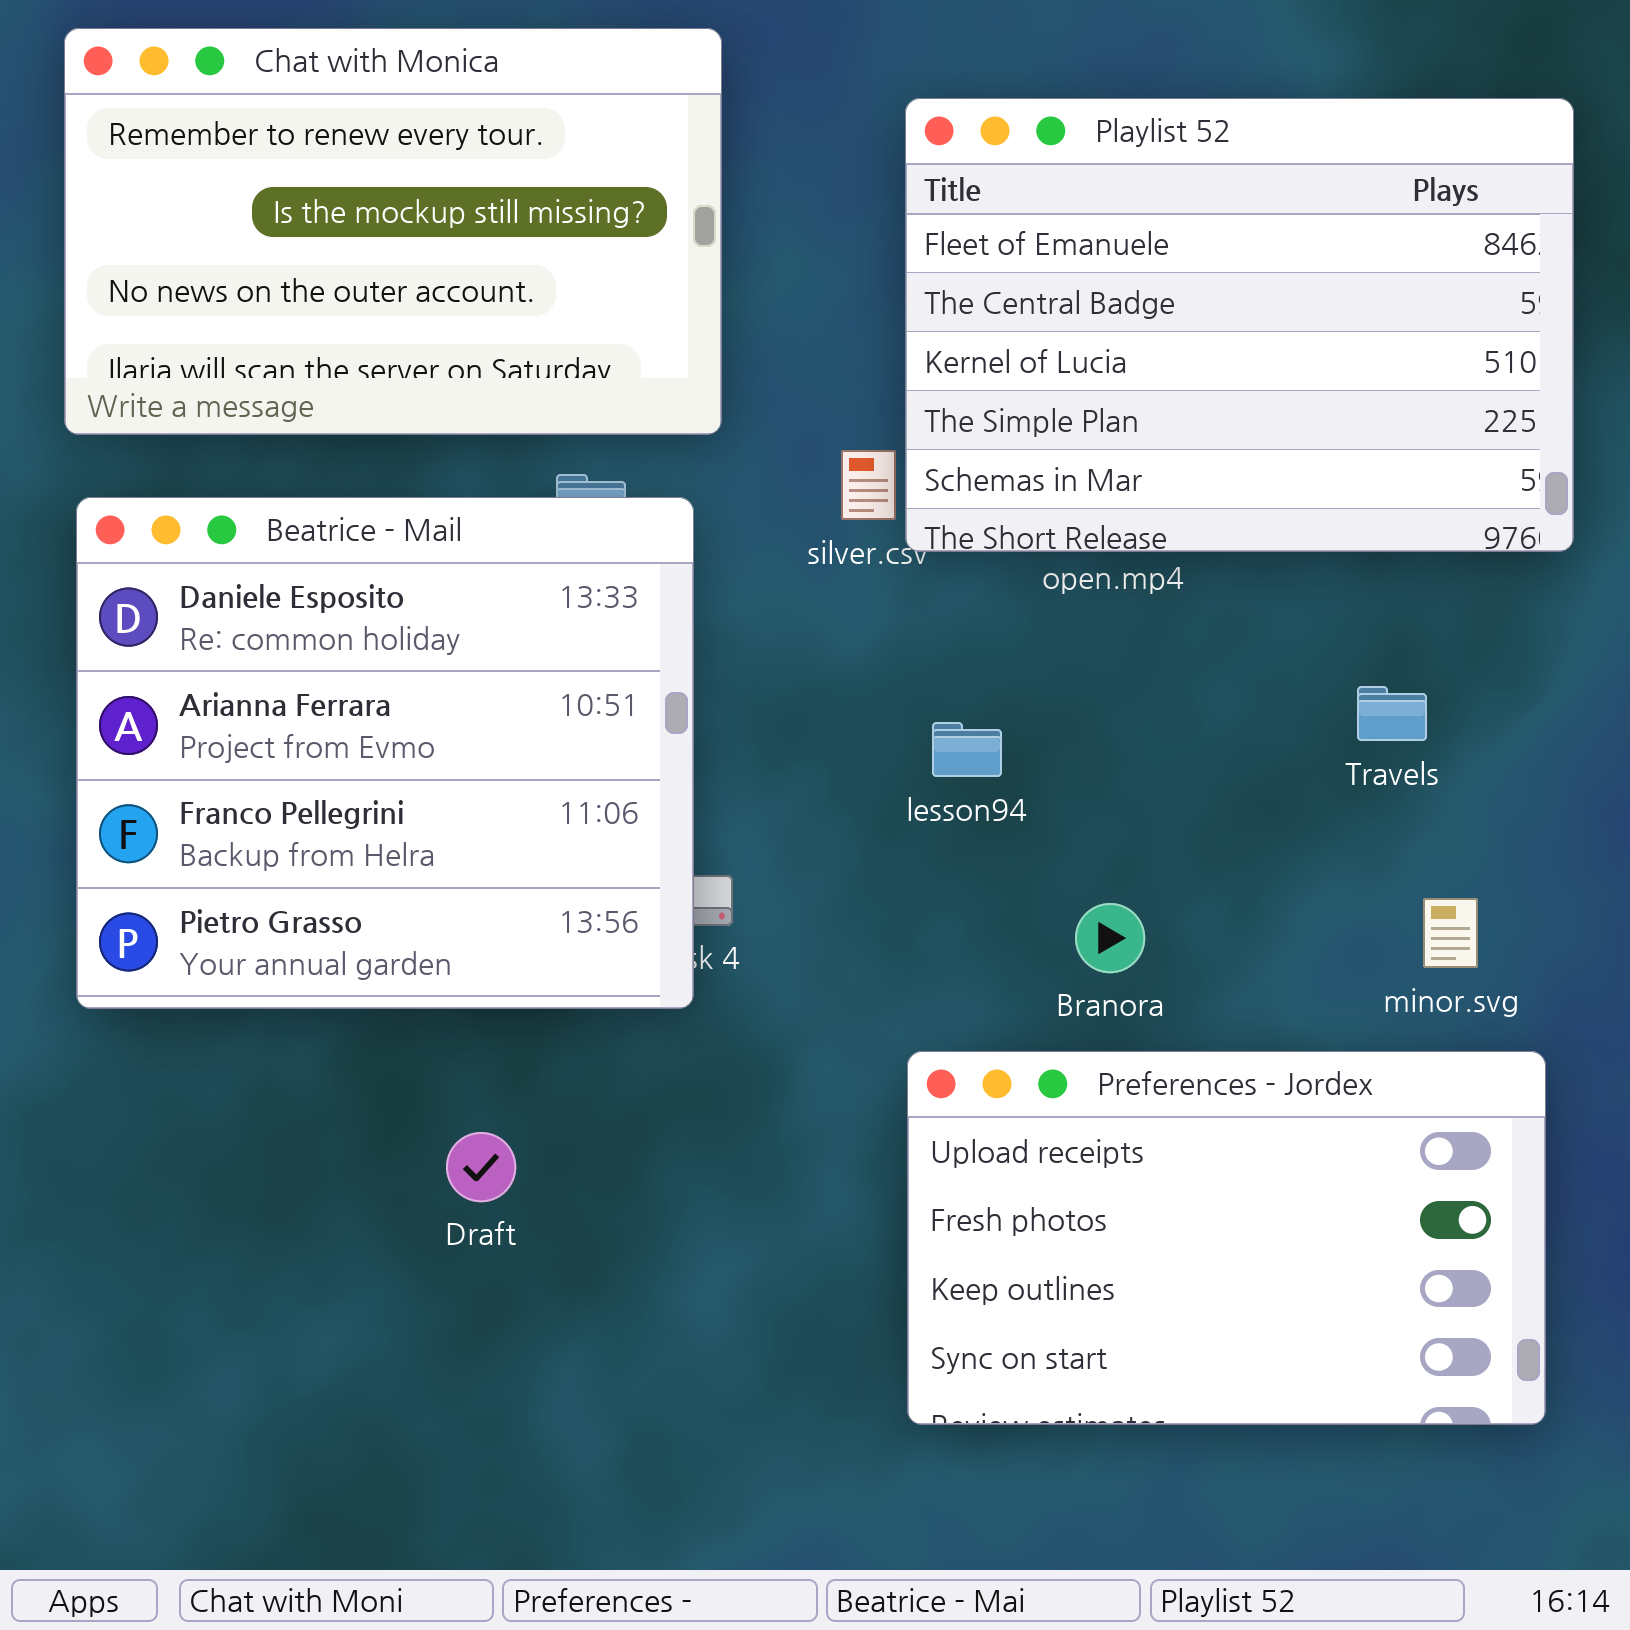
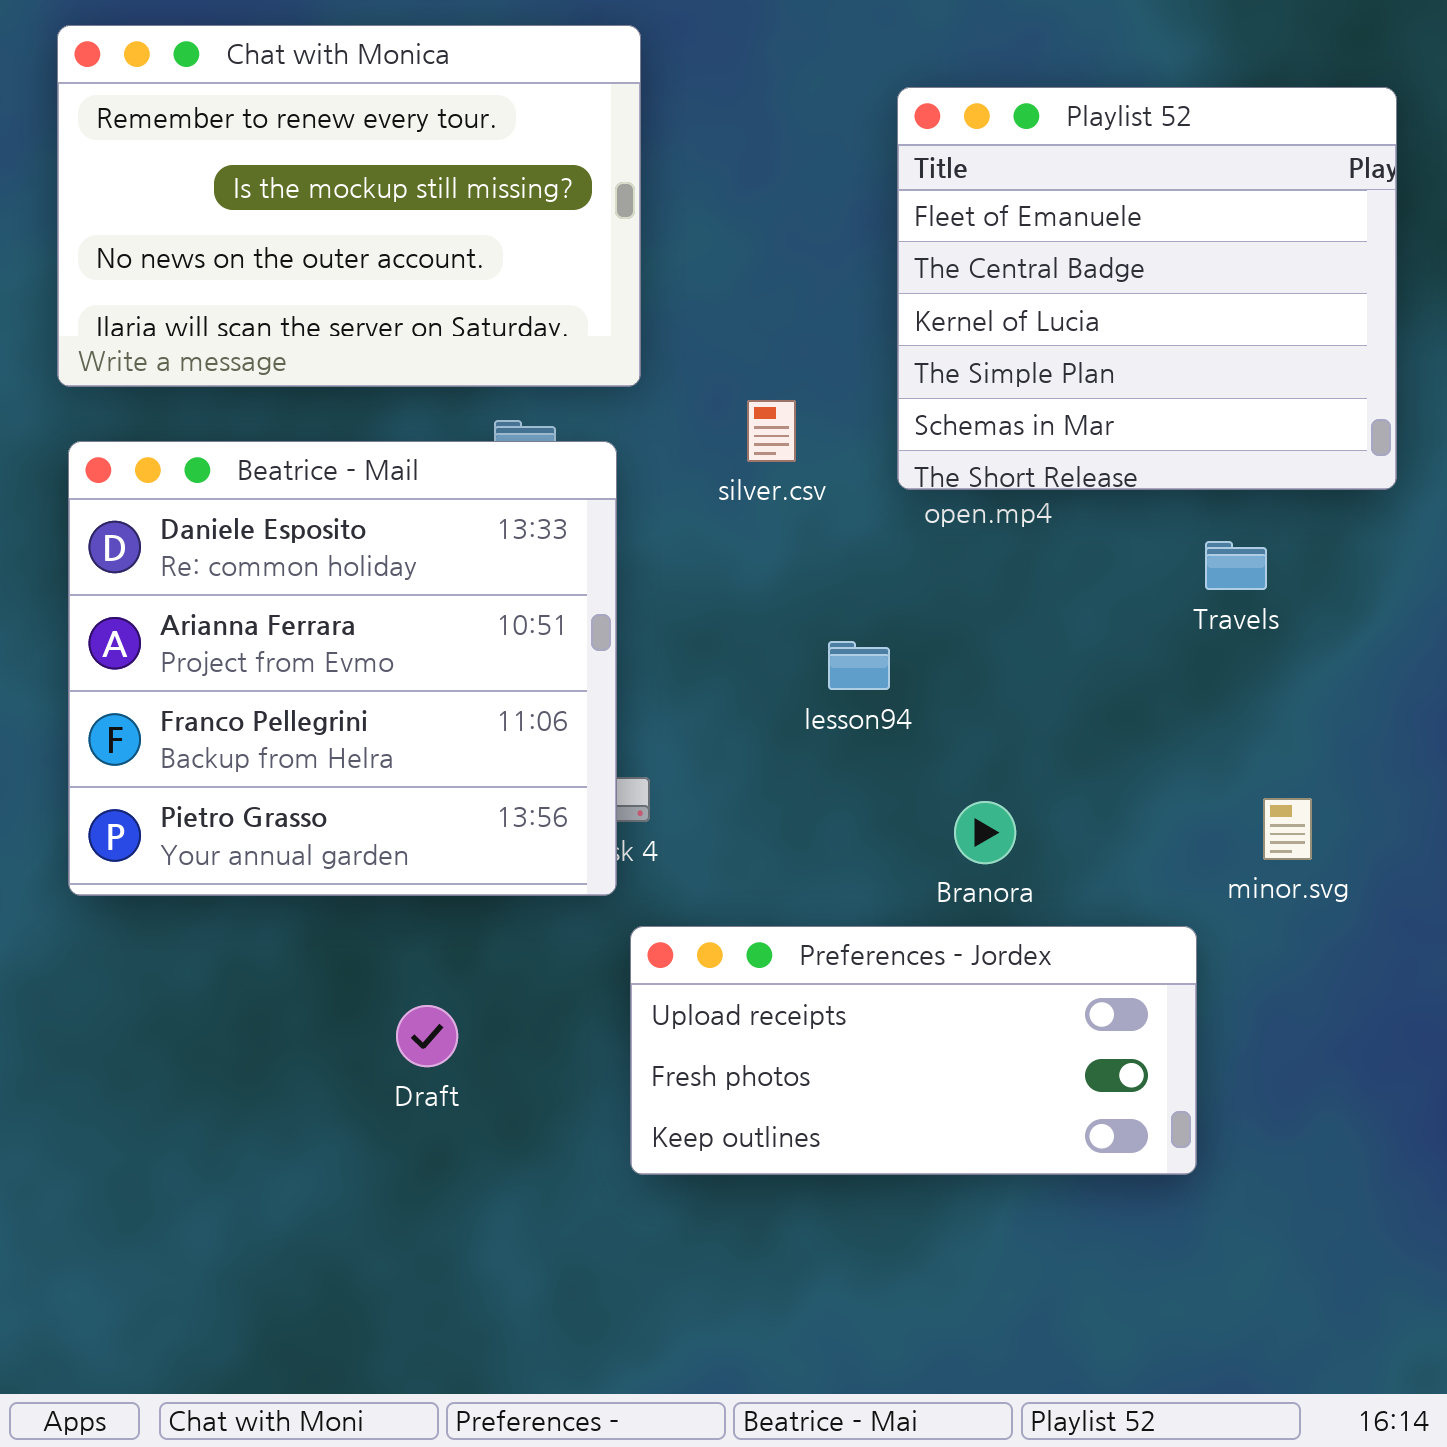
Playlist 52: [905,98,1574,552] -> [897,87,1397,490], resized
Travels: [1357,686,1427,741] -> [1205,541,1267,590], moved
Preferences - Jordex: [907,1051,1546,1425] -> [630,926,1197,1175], moved, resized

